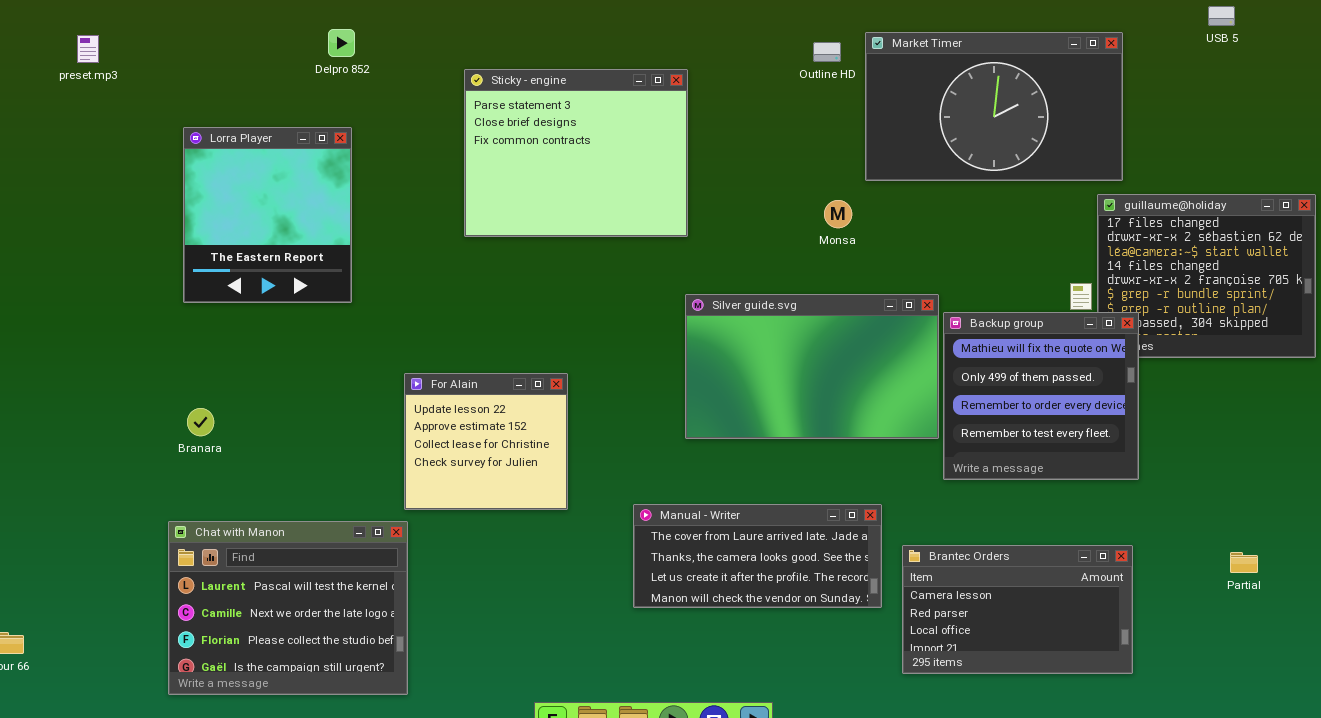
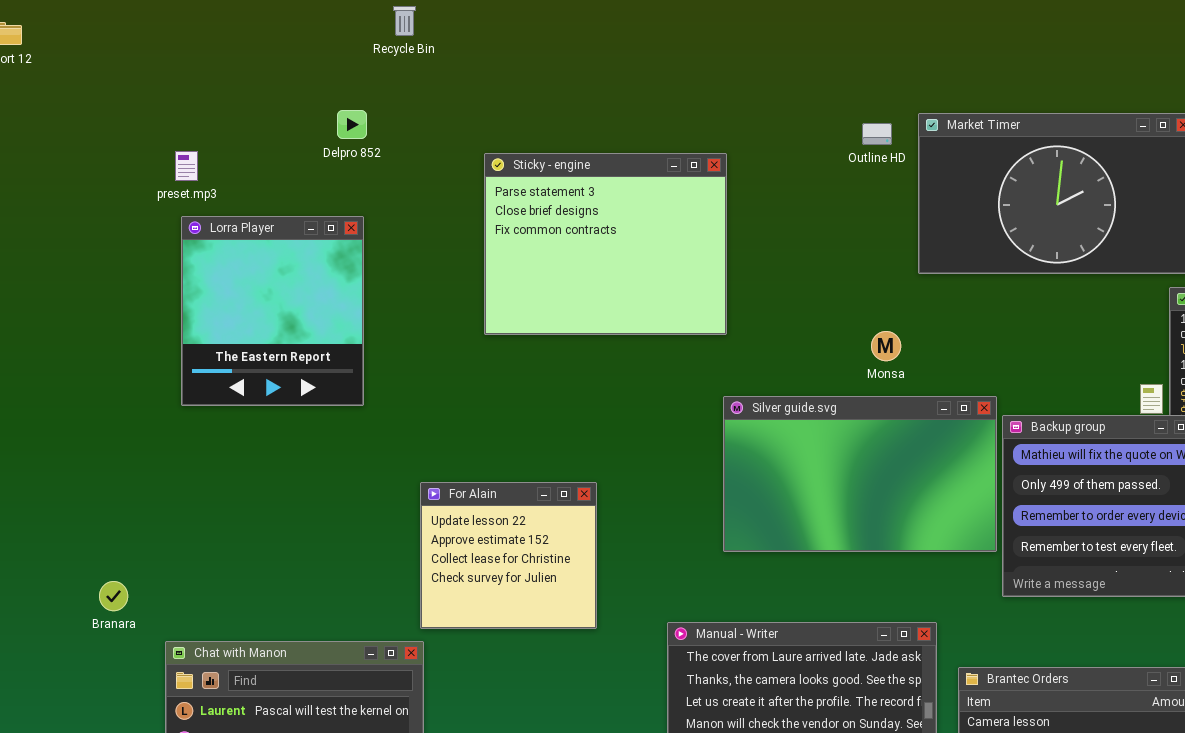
preset.mp3: [77,35,99,63] -> [175,151,198,181], moved
Monsa: [824,200,852,228] -> [871,331,901,361], moved
Branara: [187,408,214,436] -> [99,581,128,611], moved

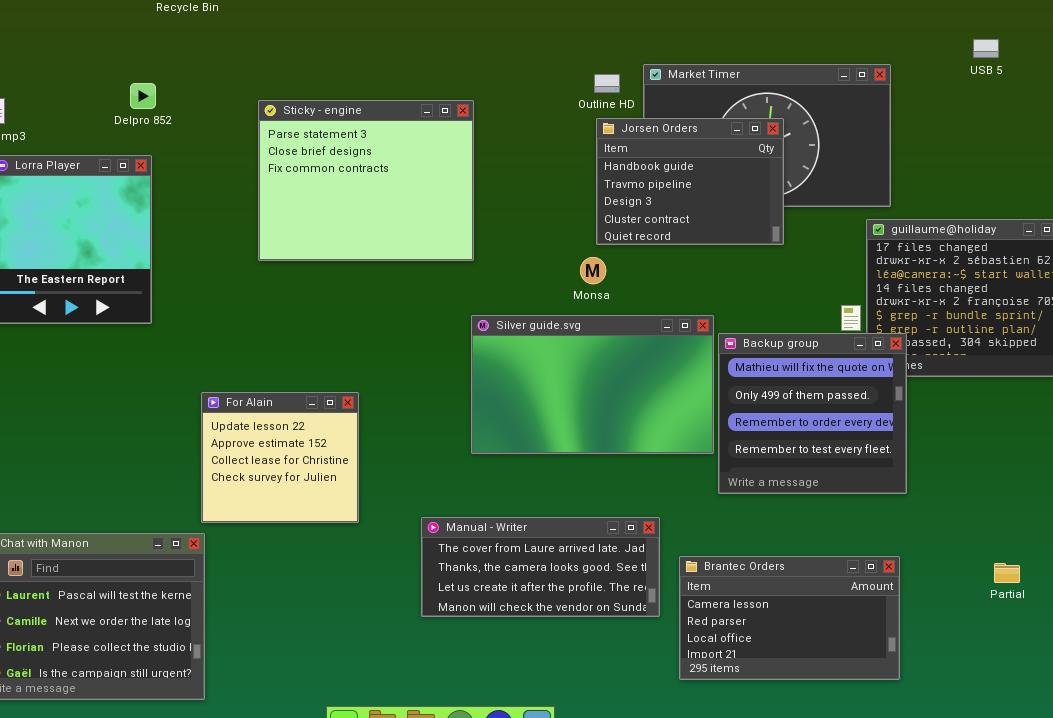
Delpro 852: [337,110,367,139] -> [130,83,156,109], moved
Jorsen Orders: none -> [596,118,784,245], opened
Monsa: [871,331,901,361] -> [580,257,606,284], moved

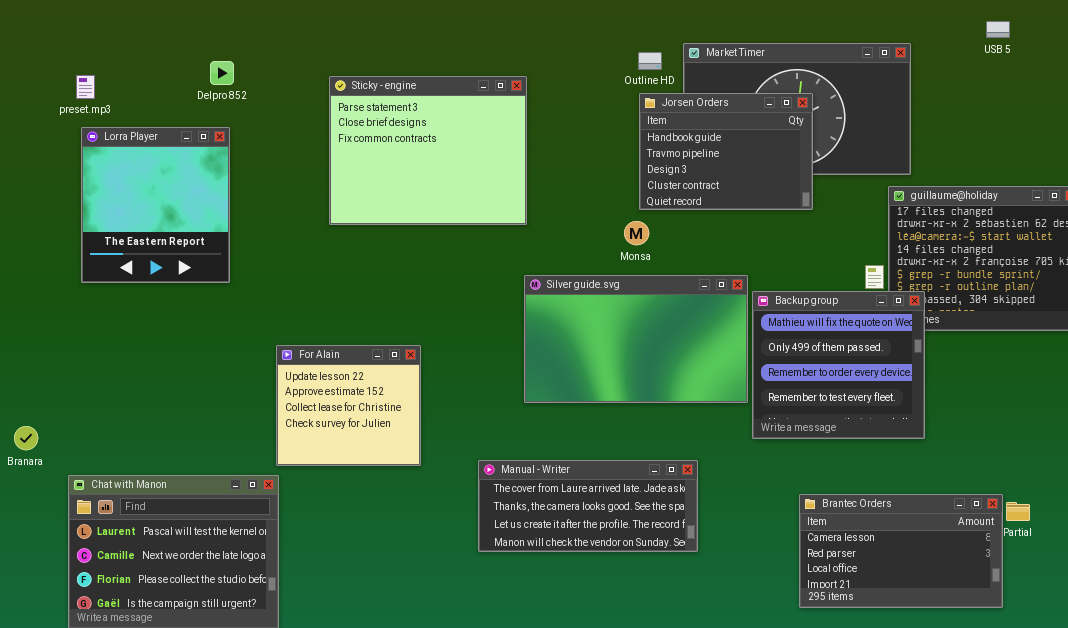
Brantec Orders: [679,556,900,680] -> [799,494,1003,608], moved

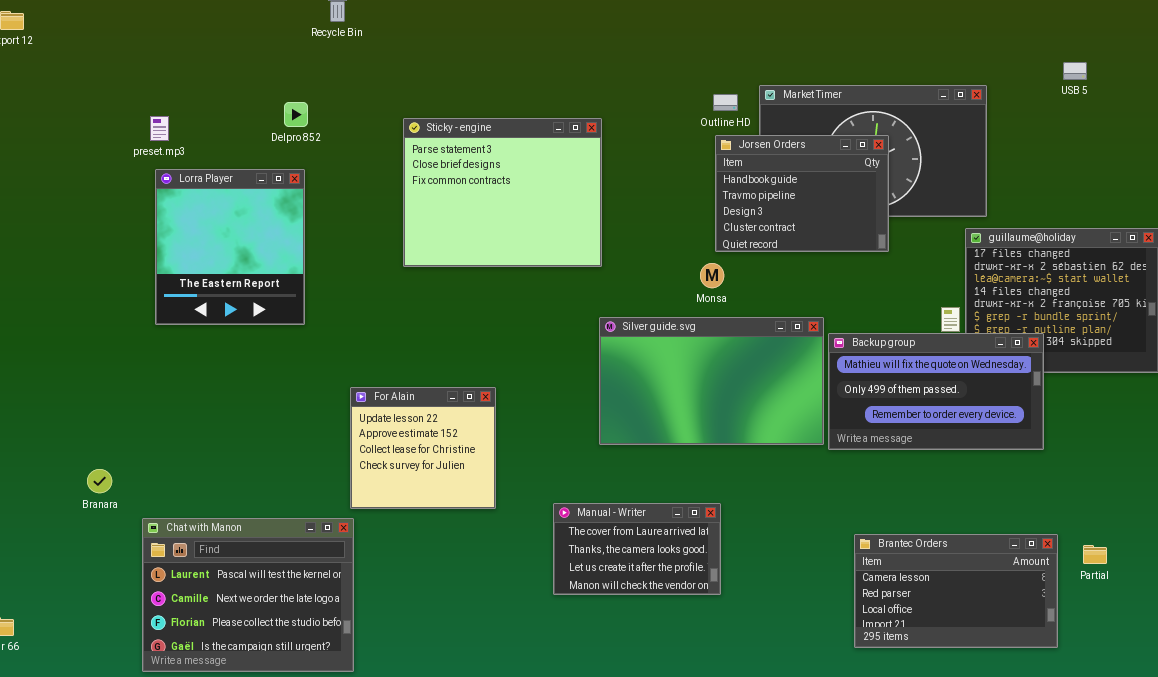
Backup group: [752,291,925,439] -> [828,333,1044,450], resized
Manual - Writer: [478,460,698,552] -> [553,503,721,595], resized
Brantec Orders: [799,494,1003,608] -> [854,534,1058,648], moved

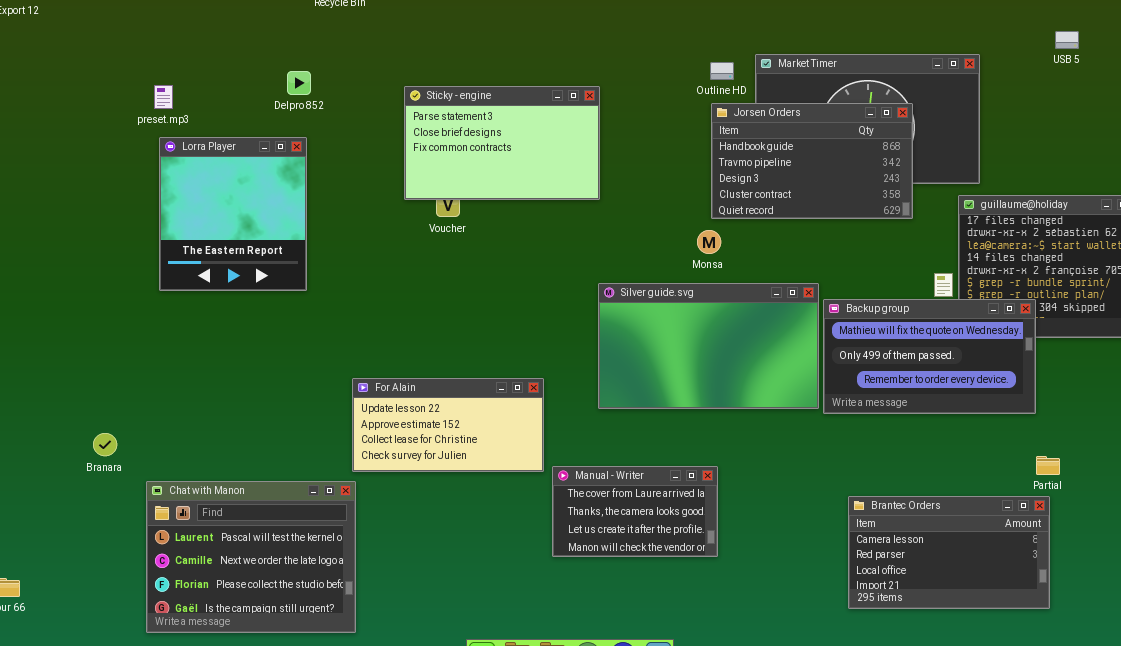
Sticky - engine: [403,118,602,267] -> [404,86,600,200], resized
Jorsen Orders: [715,135,889,252] -> [711,103,913,219], resized
For Alain: [350,387,496,509] -> [352,378,544,472], resized
Partial: [1083,545,1107,564] -> [1036,456,1060,475], moved

